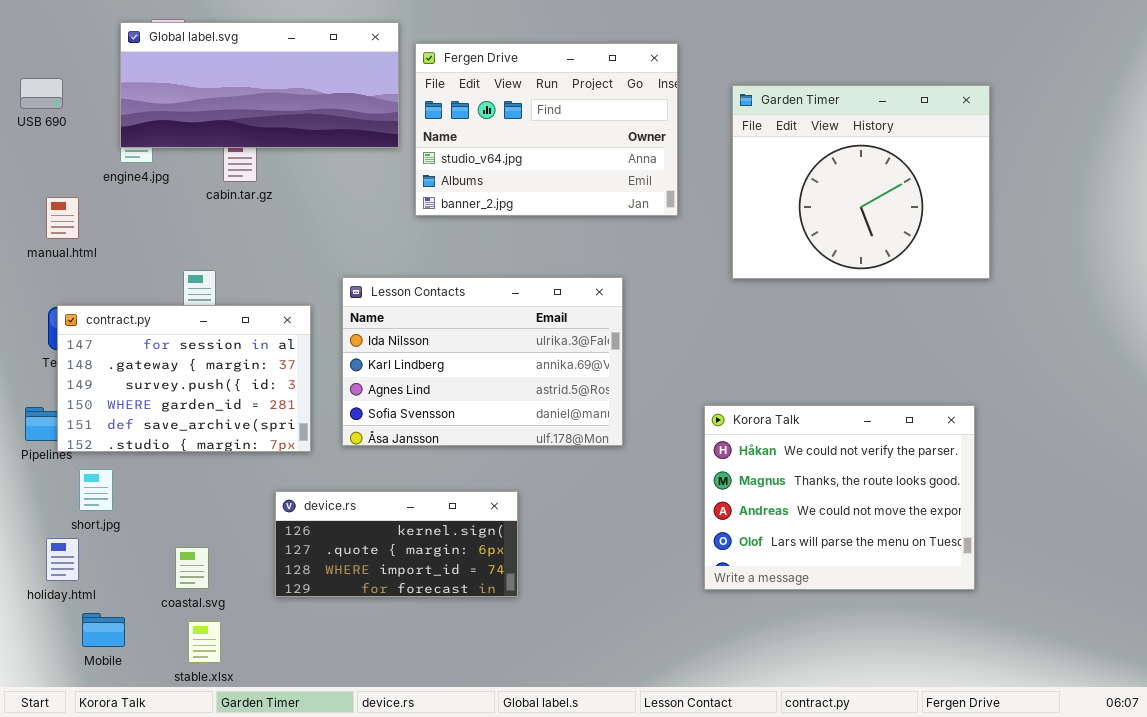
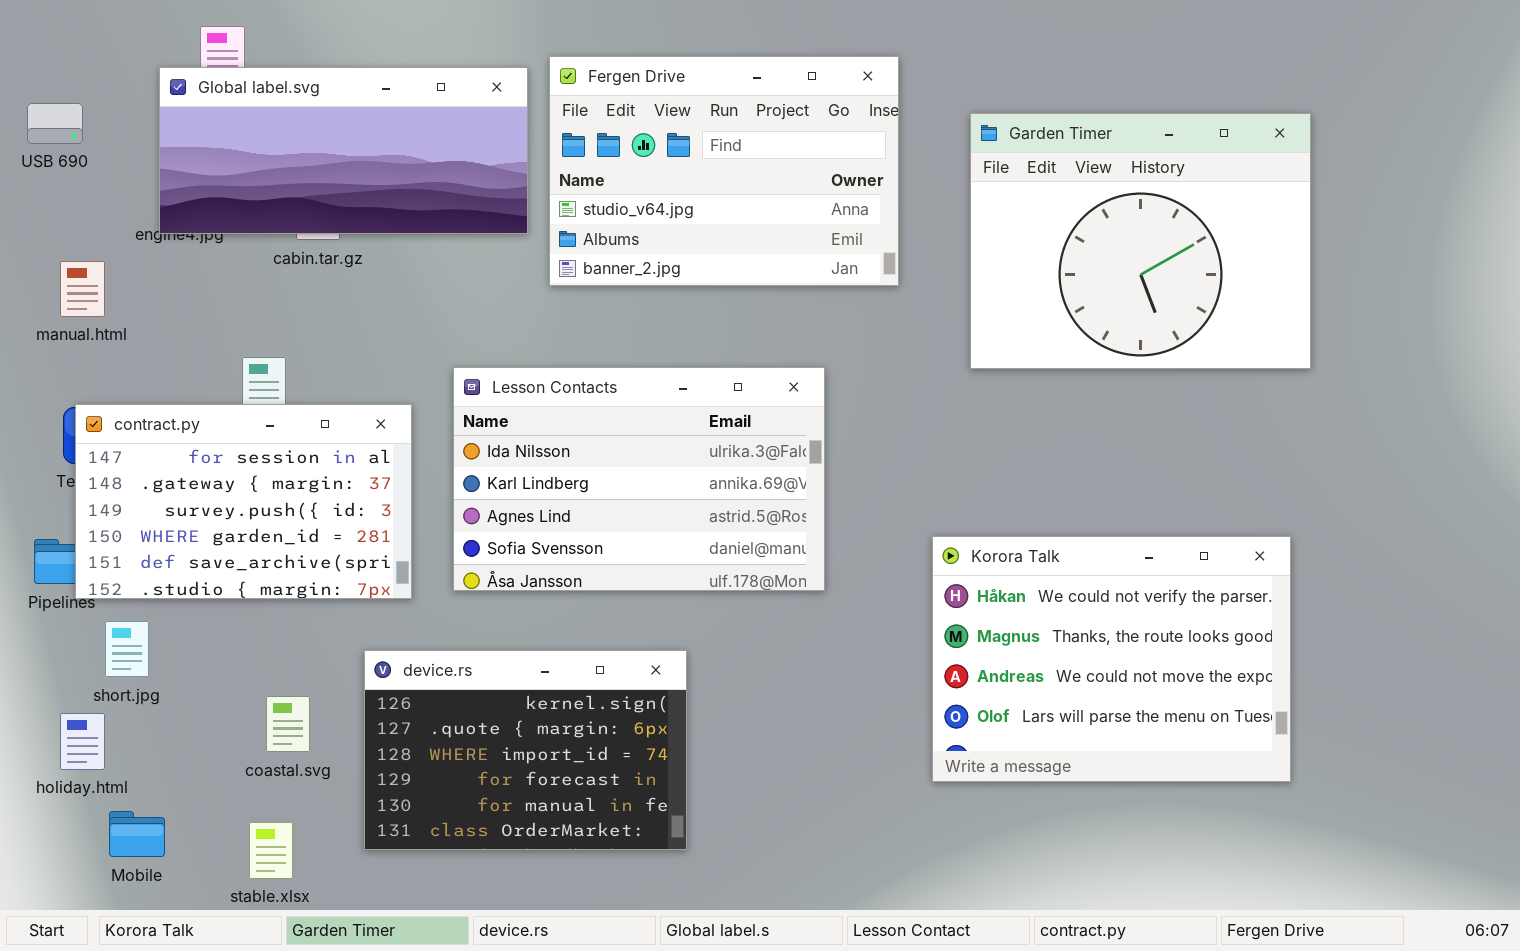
Global label.svg: [120,22,399,148] -> [159,67,528,234], moved
device.rs: [275,491,518,597] -> [364,650,687,850], resized
coastal.svg: [175,547,209,589] -> [266,696,310,752], moved

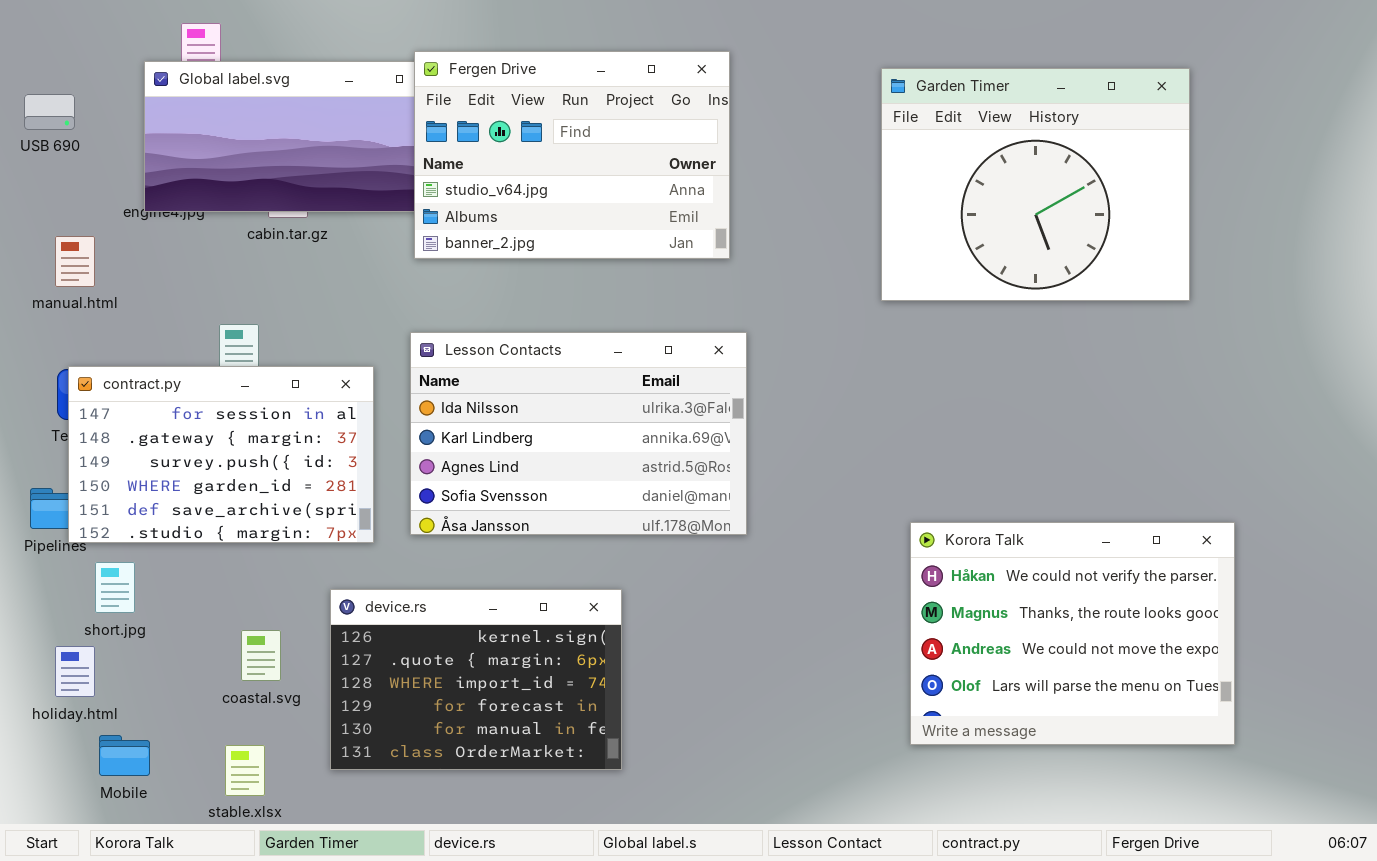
Fergen Drive: [549,56,899,286] -> [414,51,730,259], moved
Garden Timer: [970,113,1311,369] -> [881,68,1190,301], moved
Korora Talk: [932,536,1291,782] -> [910,522,1235,745], moved

